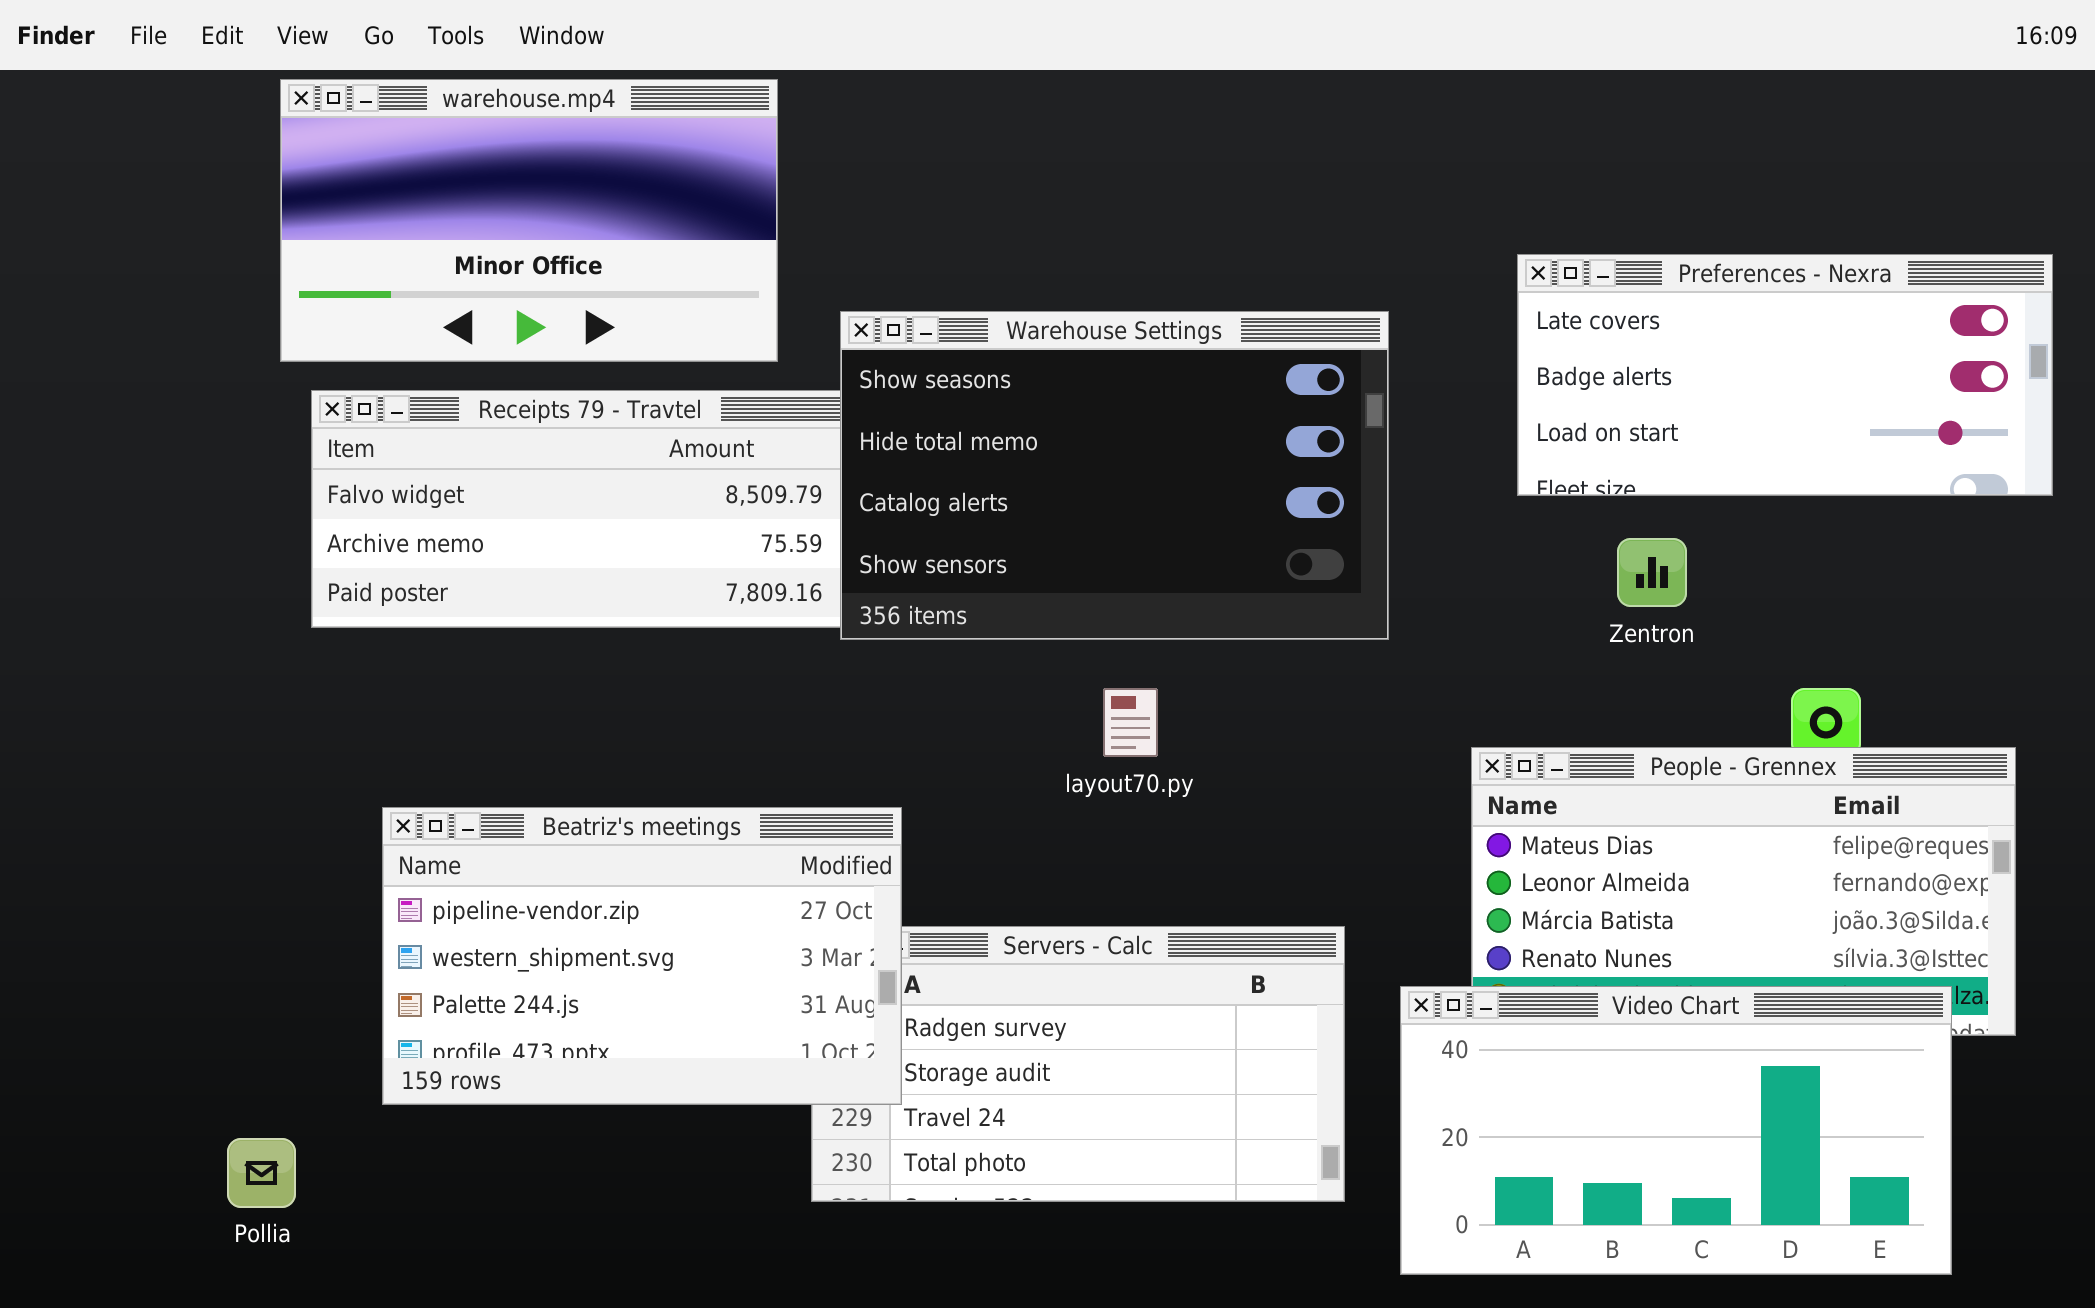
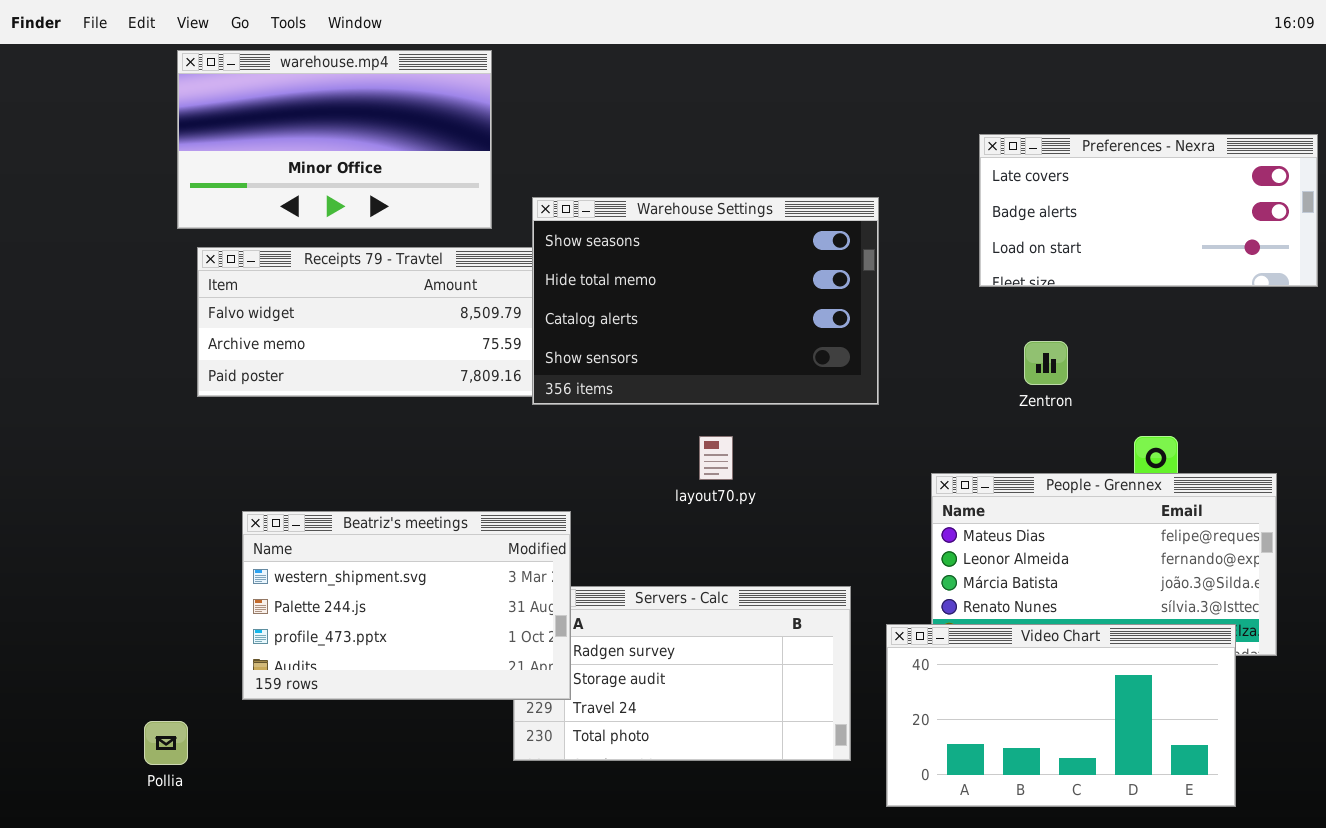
Preferences - Nexra: [1517,254,2053,496] -> [979,134,1318,287], moved
Beatriz's meetings: [382,807,902,1105] -> [242,511,571,700], scrolled down 1 row

